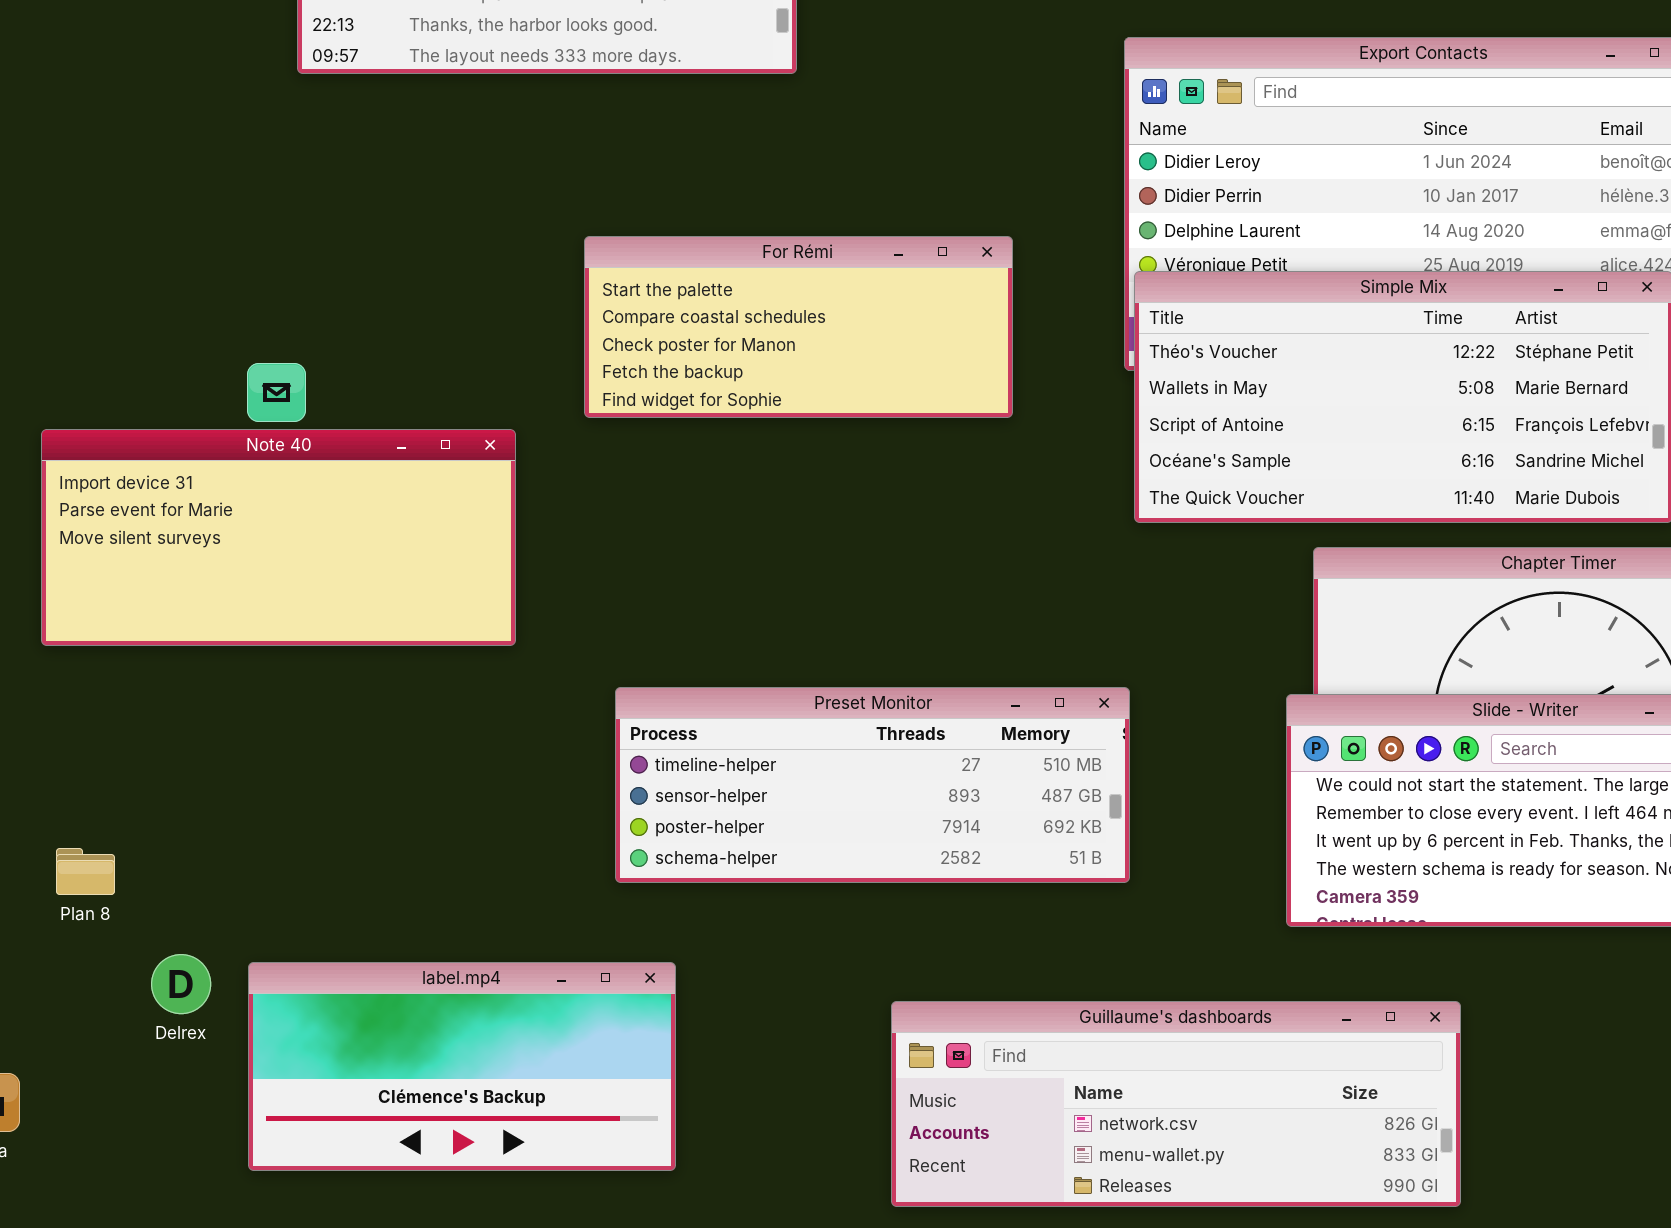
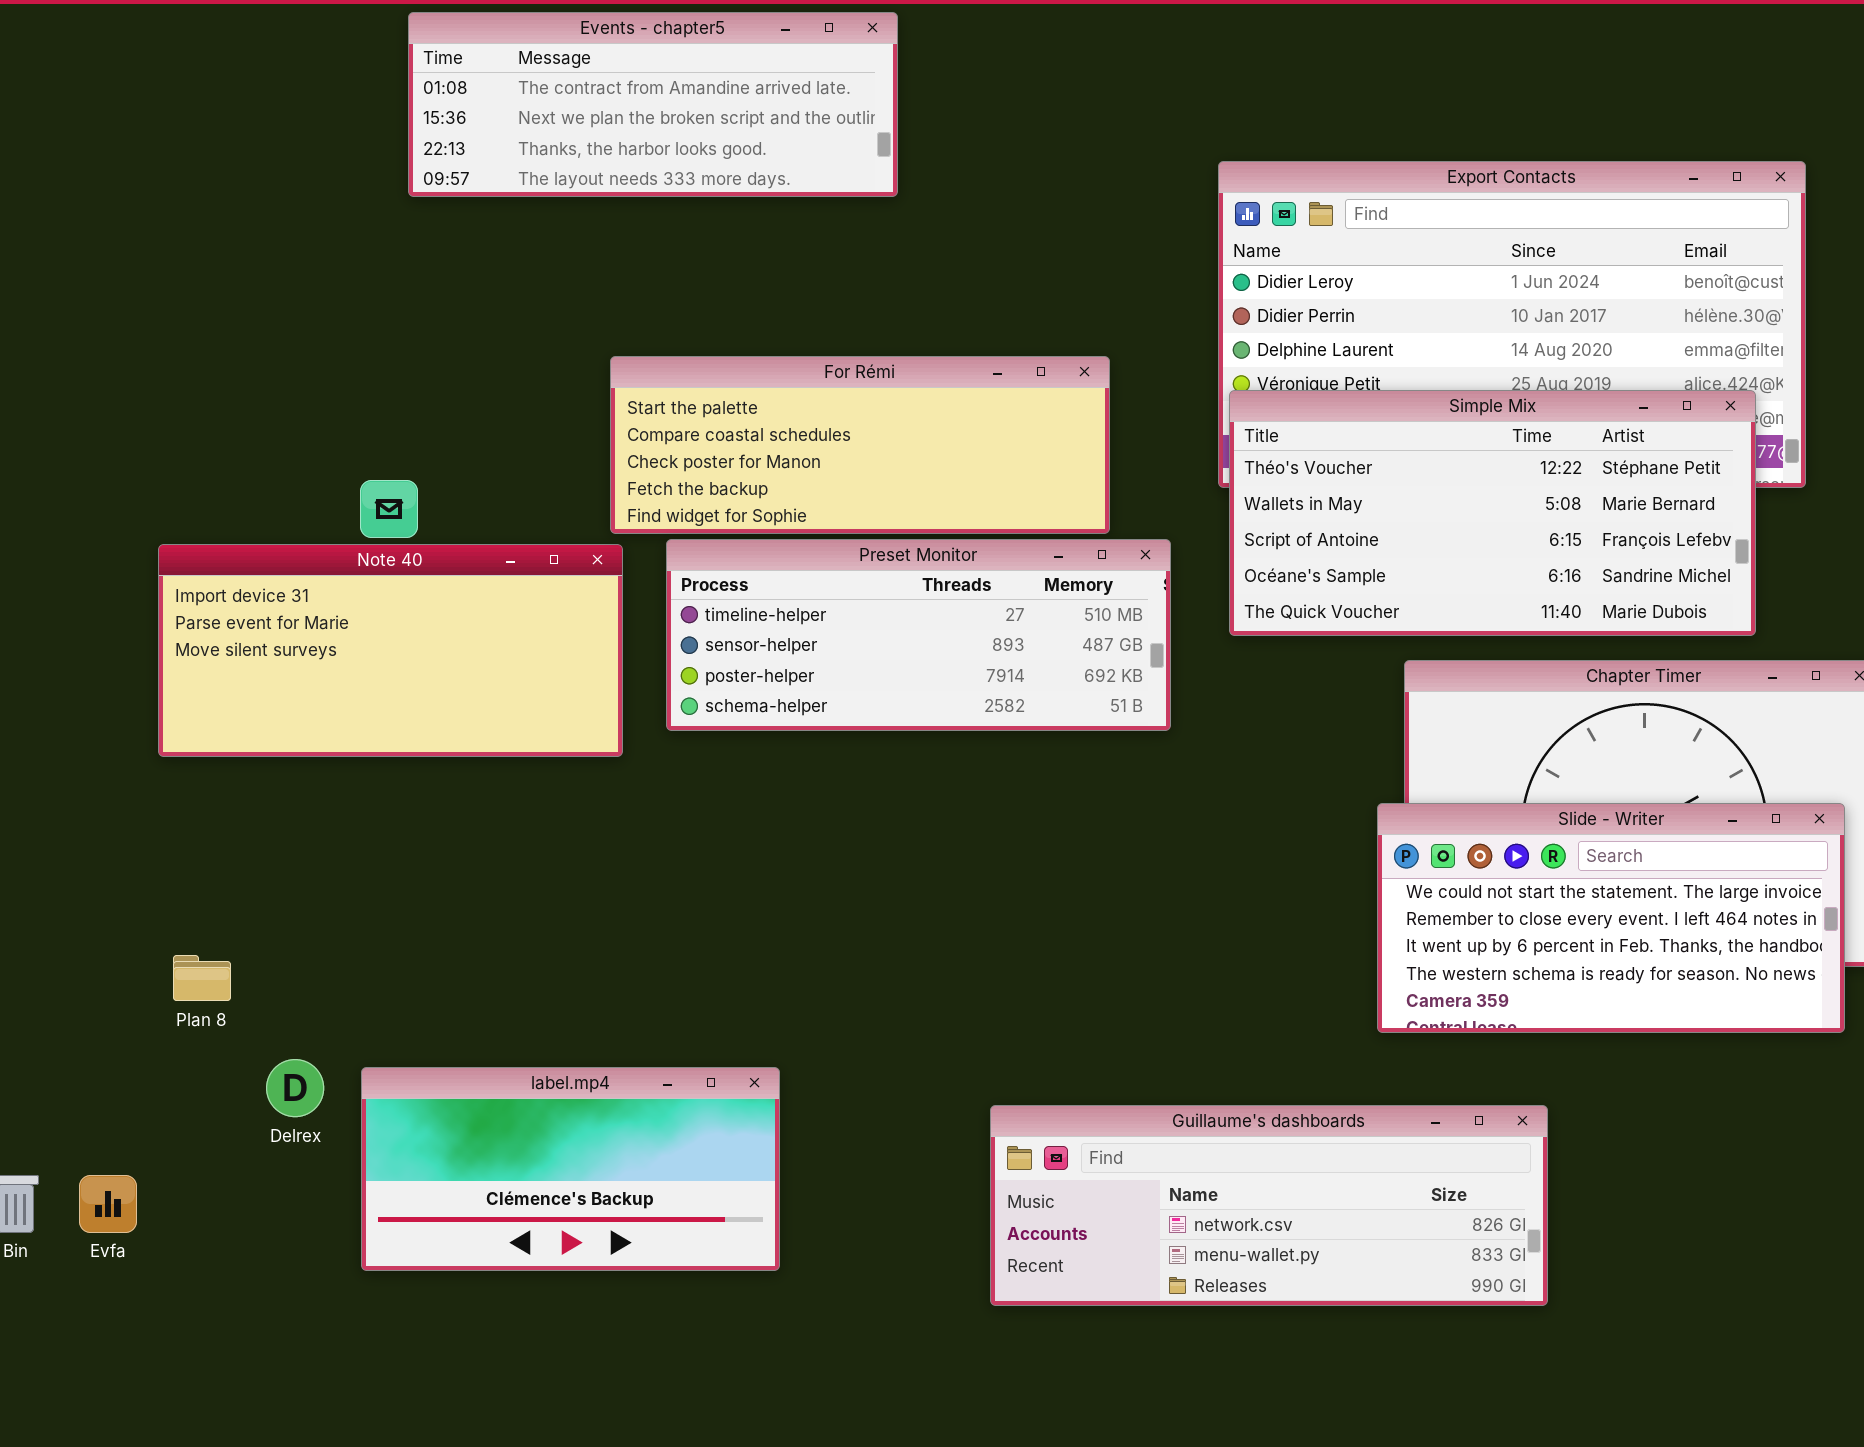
For Rémi: [584,236,1013,418] -> [610,356,1110,534], resized
Preset Monitor: [615,687,1130,883] -> [666,539,1171,731], moved

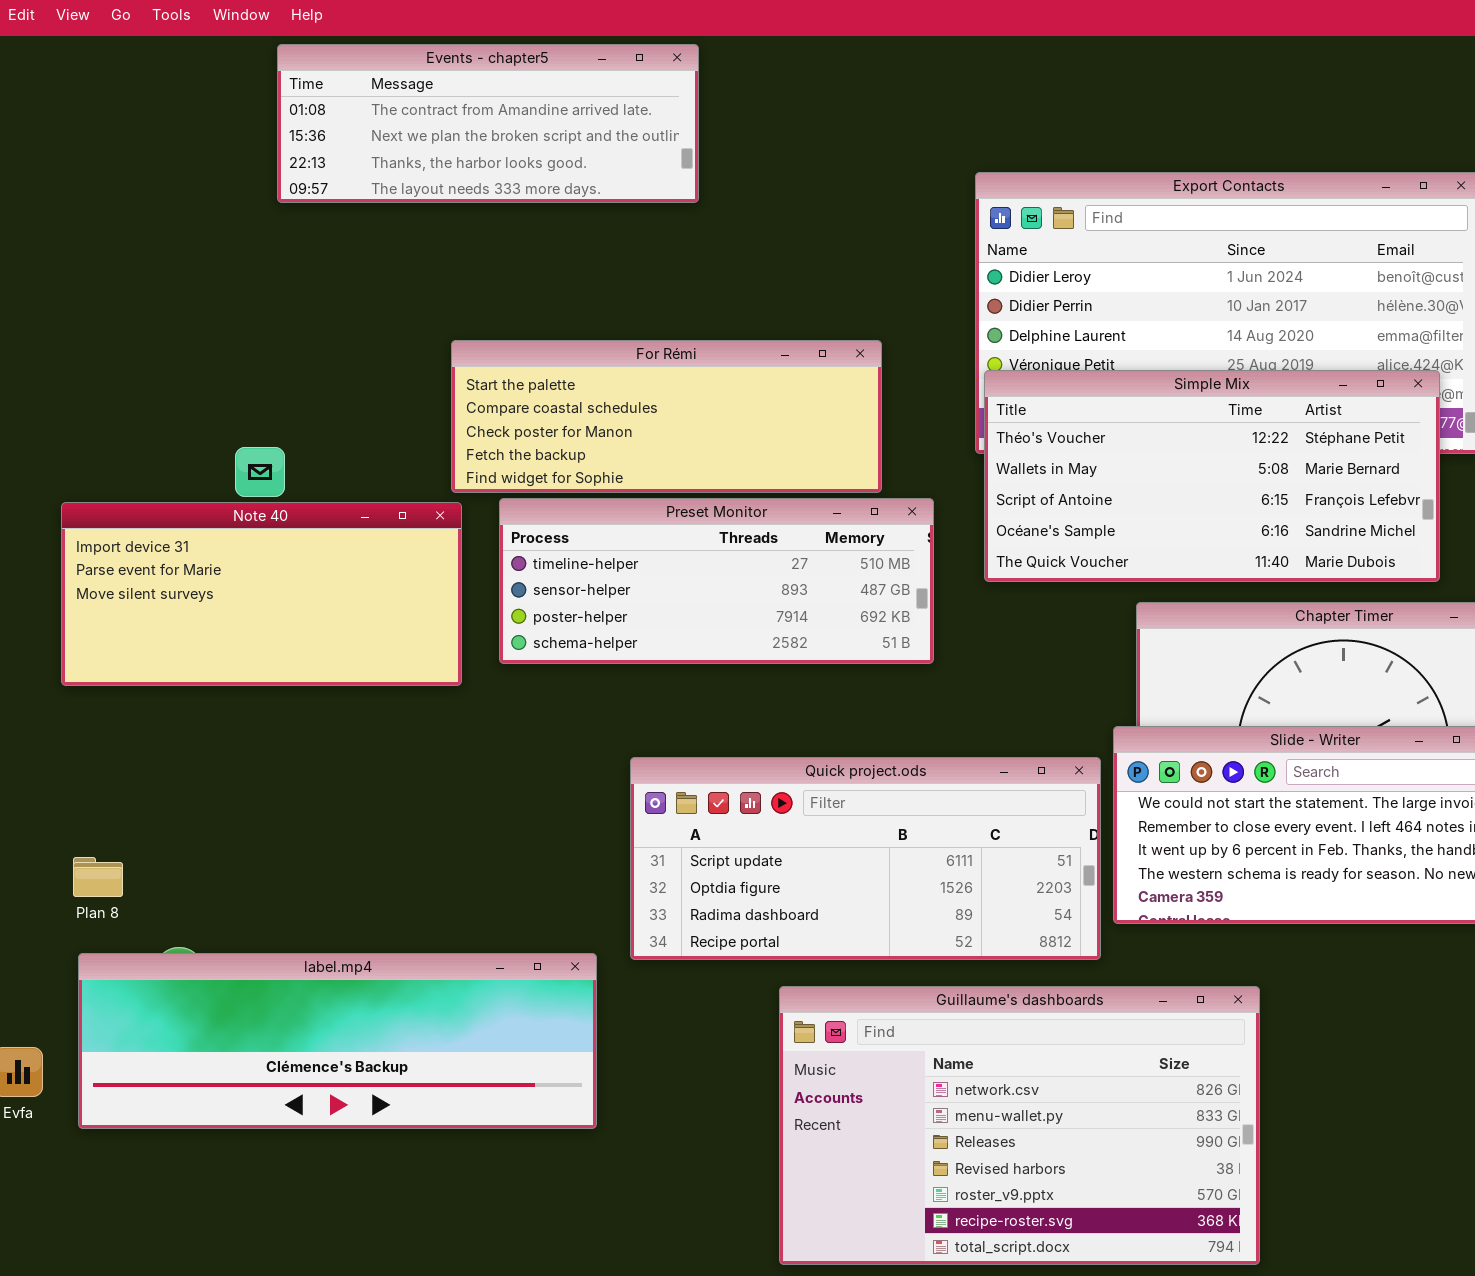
Quick project.ods: none -> [630,757,1101,960], opened
label.mp4: [361,1067,780,1271] -> [78,953,597,1129], resized
Guillaume's dashboards: [990,1105,1548,1306] -> [779,986,1260,1265], resized

